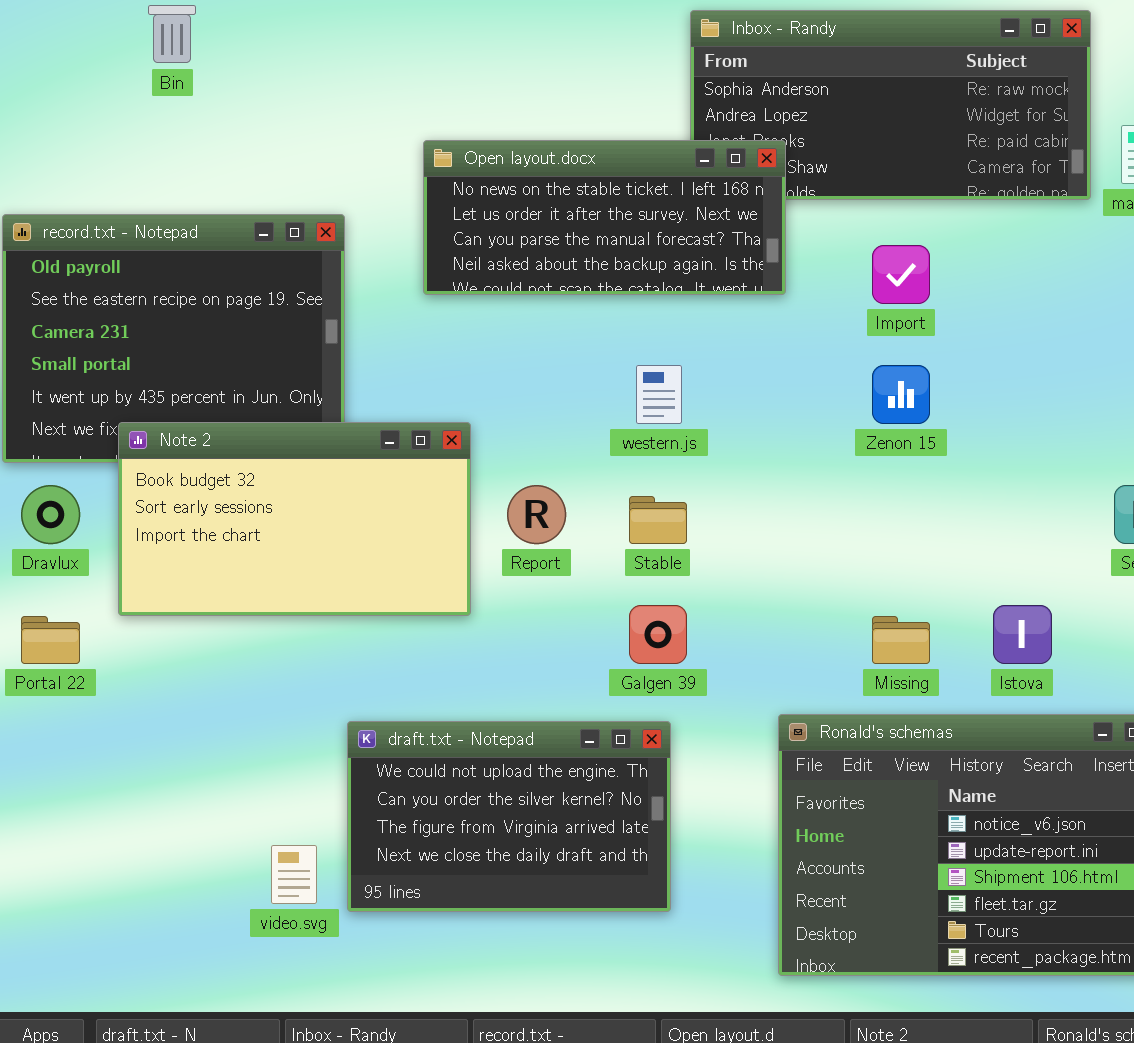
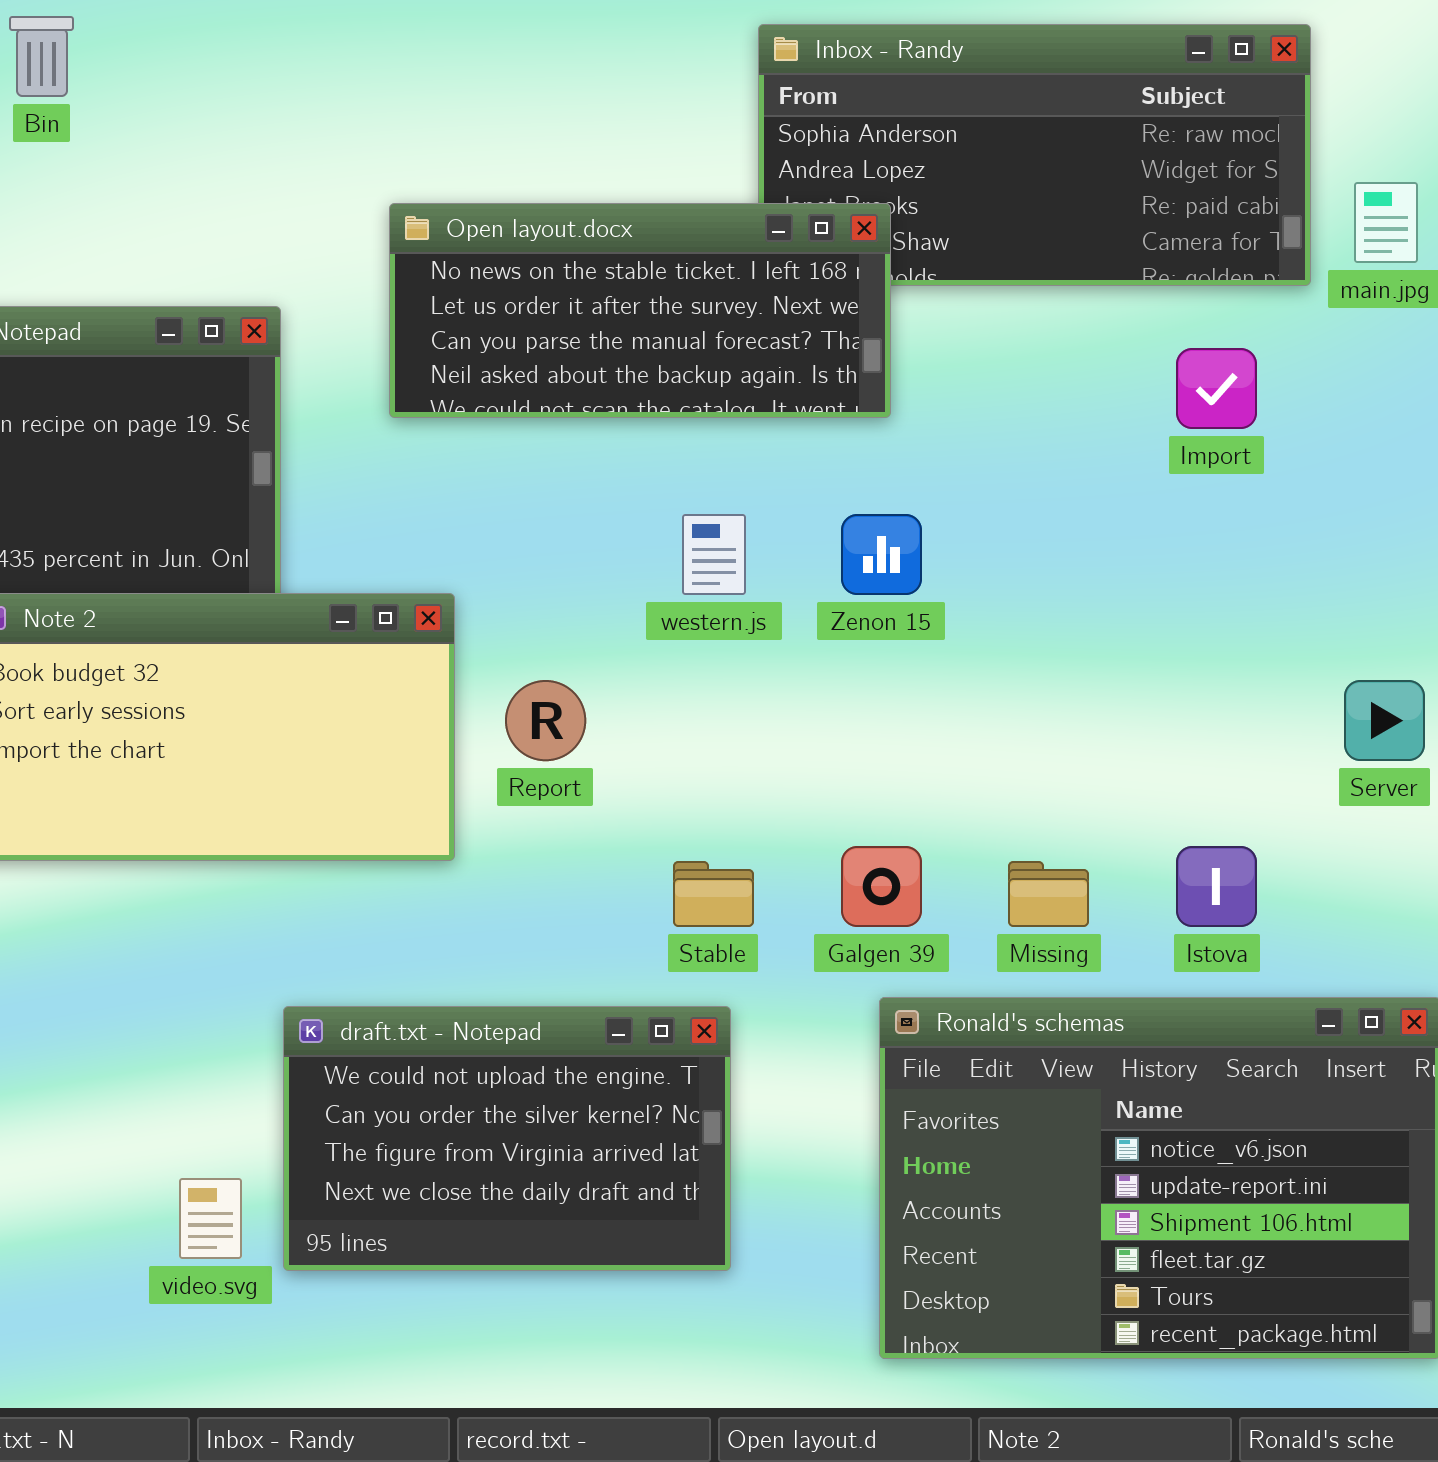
Import: [872,245,930,304] -> [1176,348,1257,429], moved
Zenon 15: [872,365,930,424] -> [841,514,922,595], moved
Stable: [629,496,687,544] -> [673,861,754,927], moved
Galgen 39: [629,605,687,664] -> [841,846,922,927], moved

